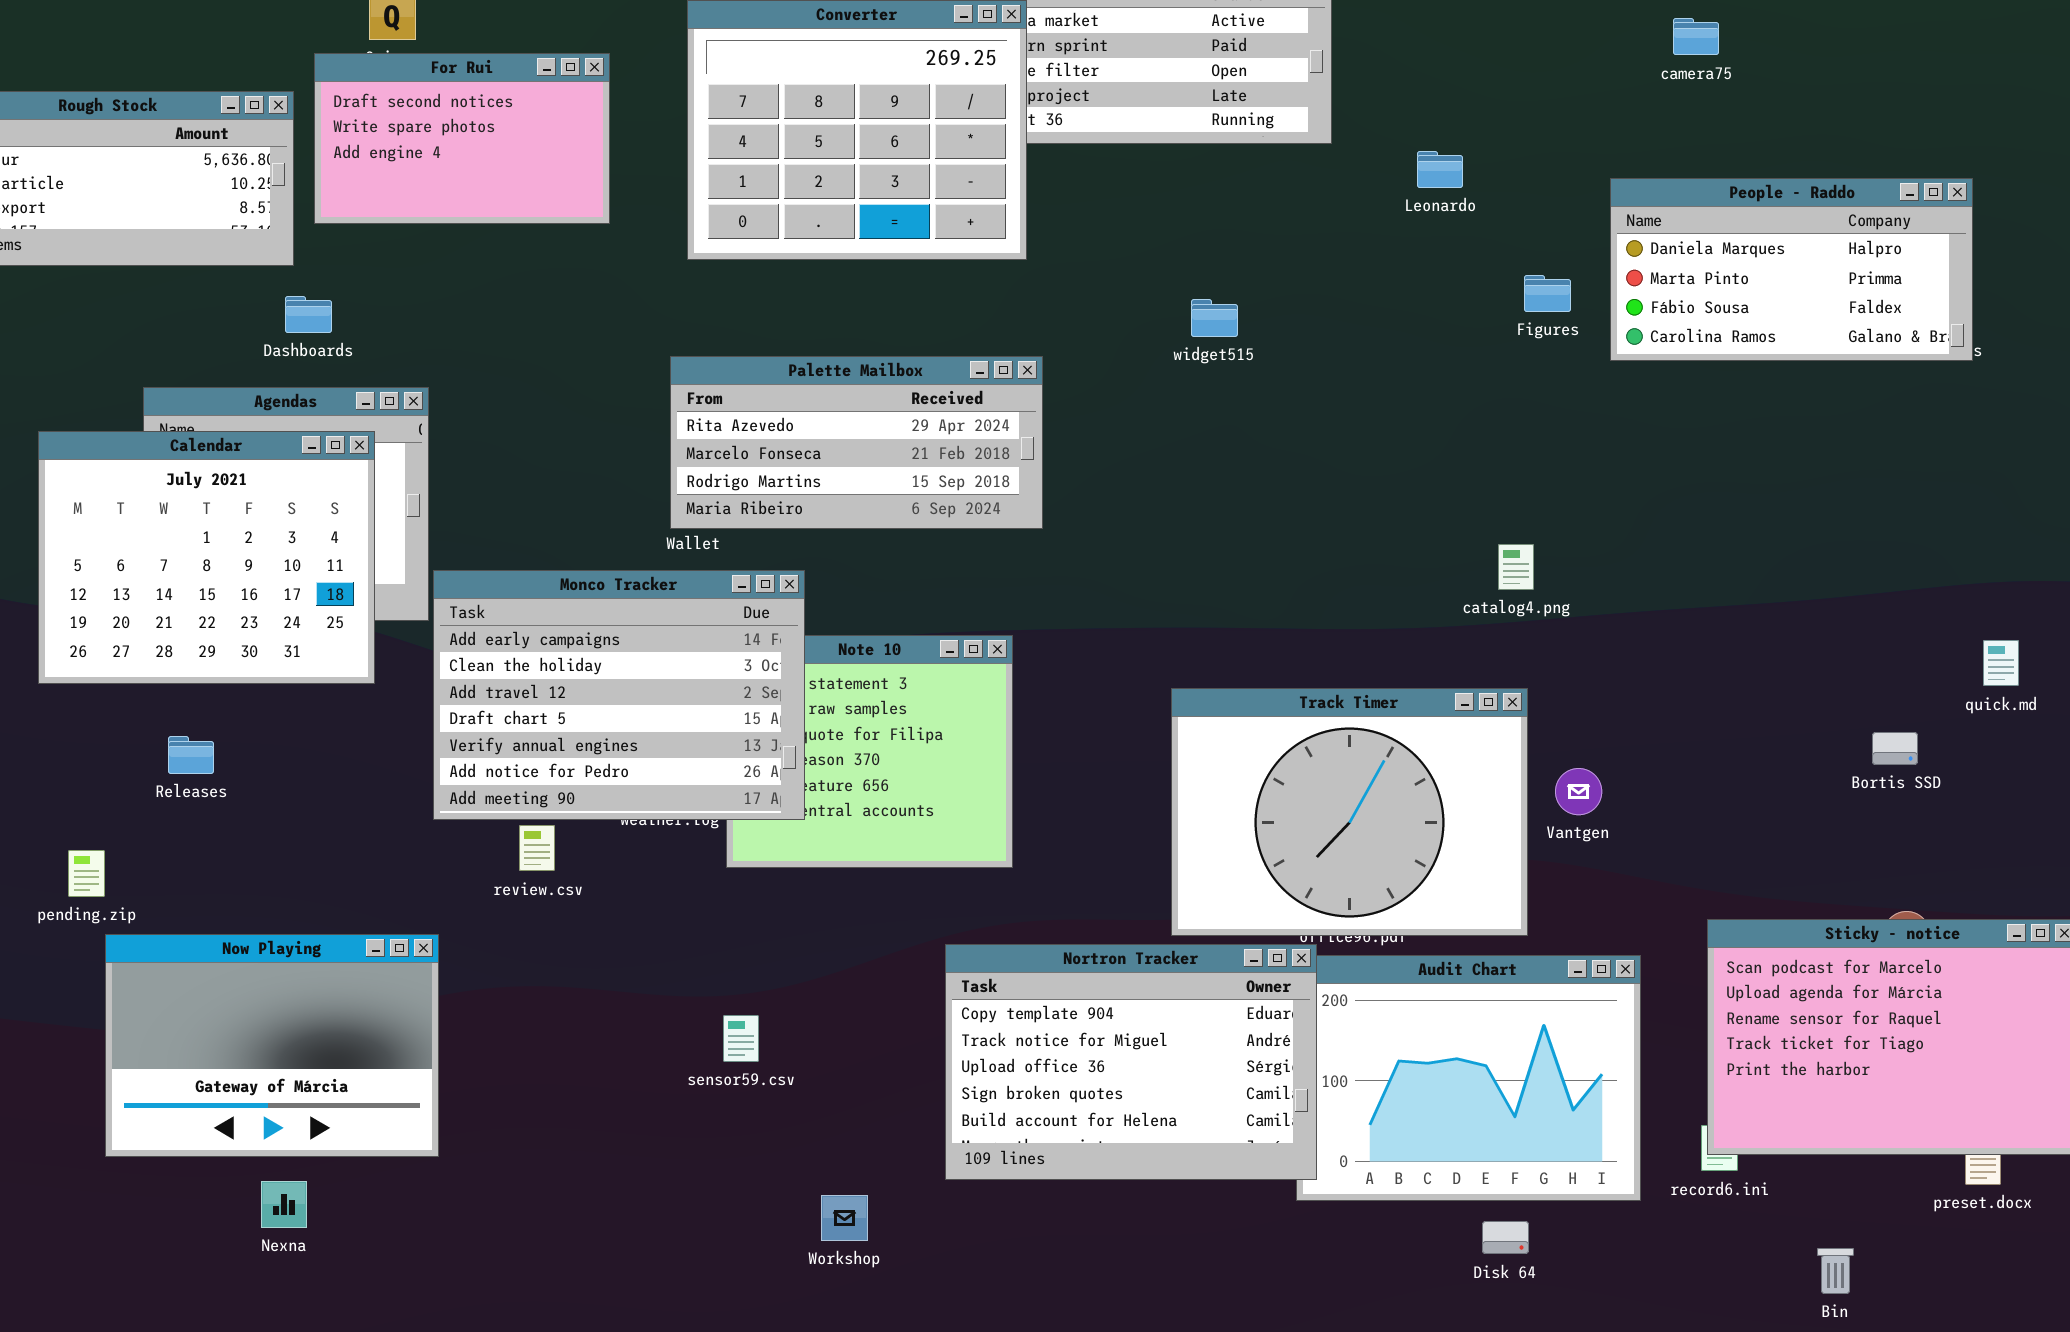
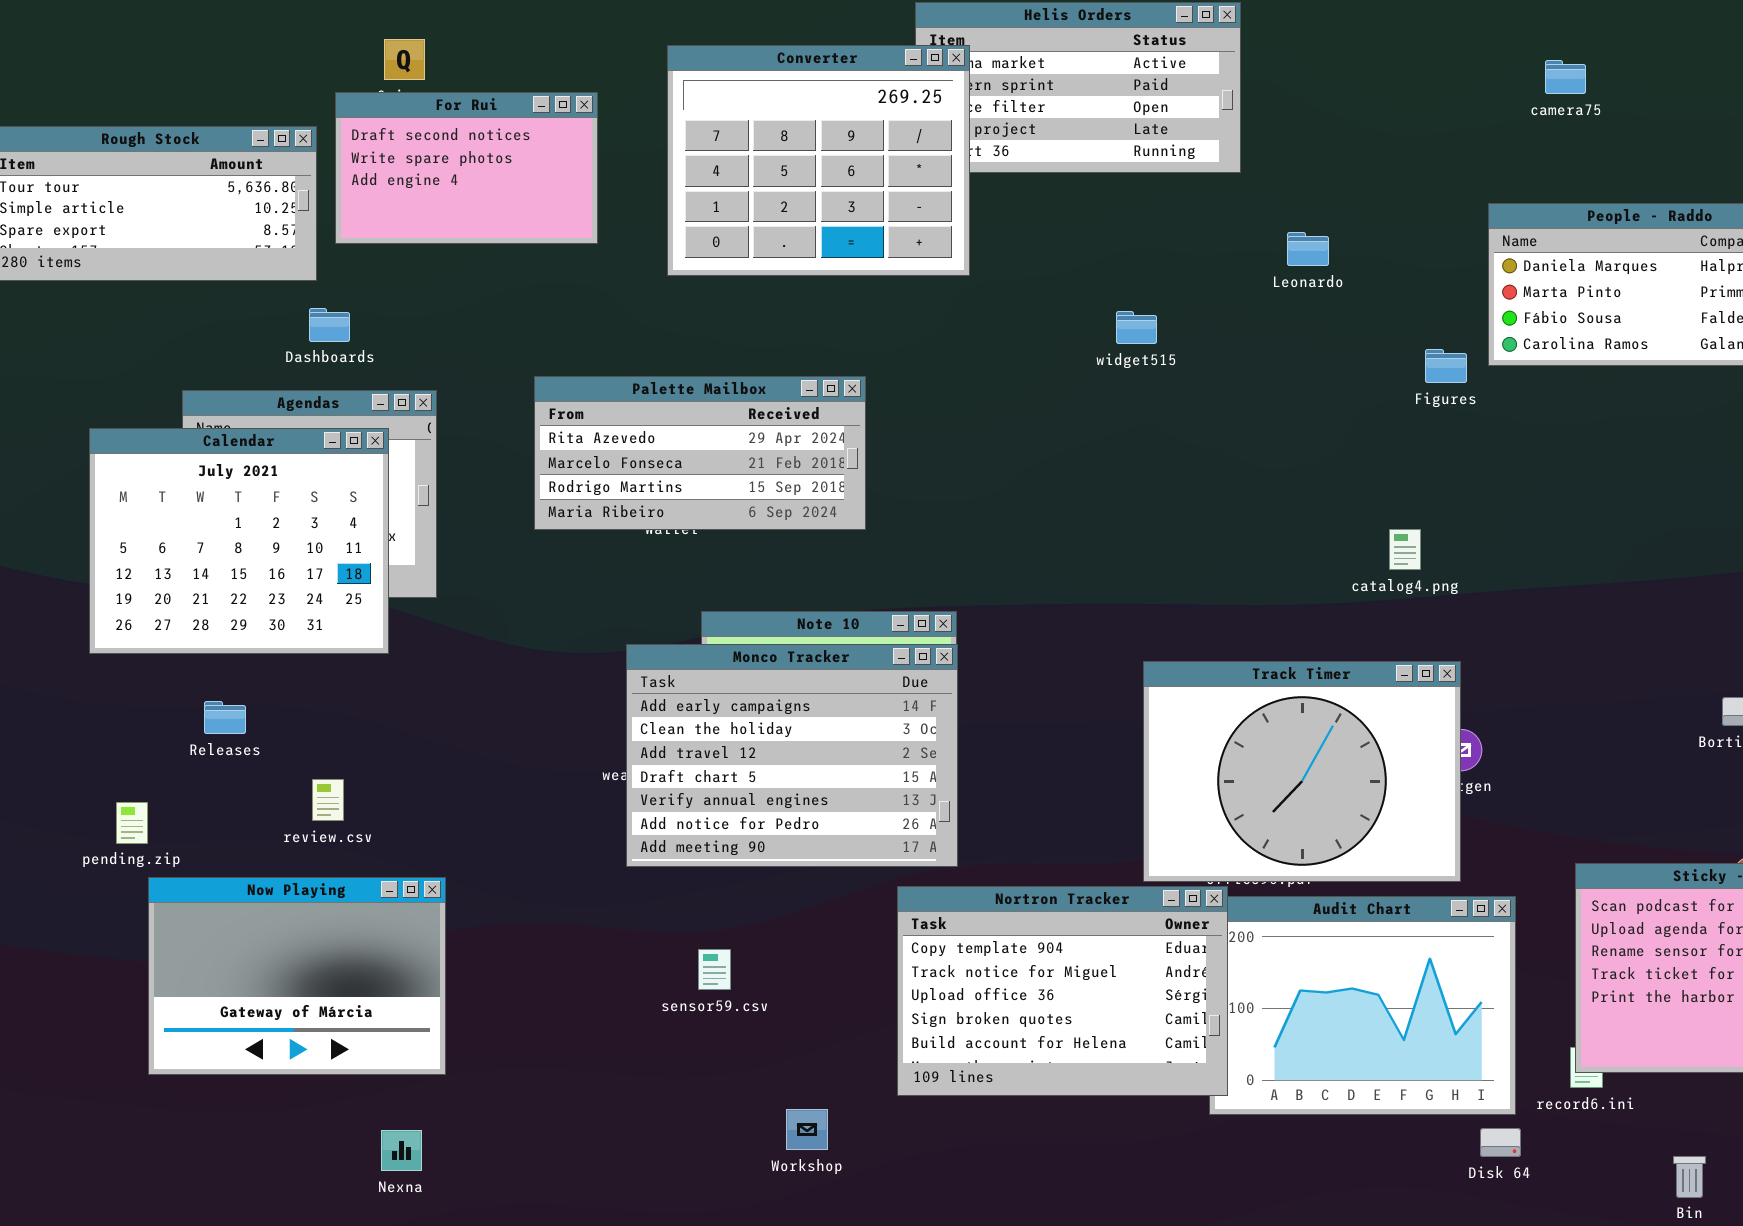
Leonardo: [1417,151,1463,188] -> [1287,232,1329,266], moved
Figures: [1524,275,1571,312] -> [1425,349,1467,383], moved
Palette Mailbox: [670,356,1043,529] -> [534,376,866,530], moved
Monco Tracker: [433,570,805,820] -> [626,644,958,867], moved
Track Timer: [1171,688,1528,936] -> [1143,661,1461,882], moved
review.csv: [519,825,555,871] -> [312,779,344,821], moved
Nexna: [261,1181,307,1228] -> [381,1130,422,1171], moved
Disk 64: [1482,1221,1529,1254] -> [1480,1128,1521,1157], moved

